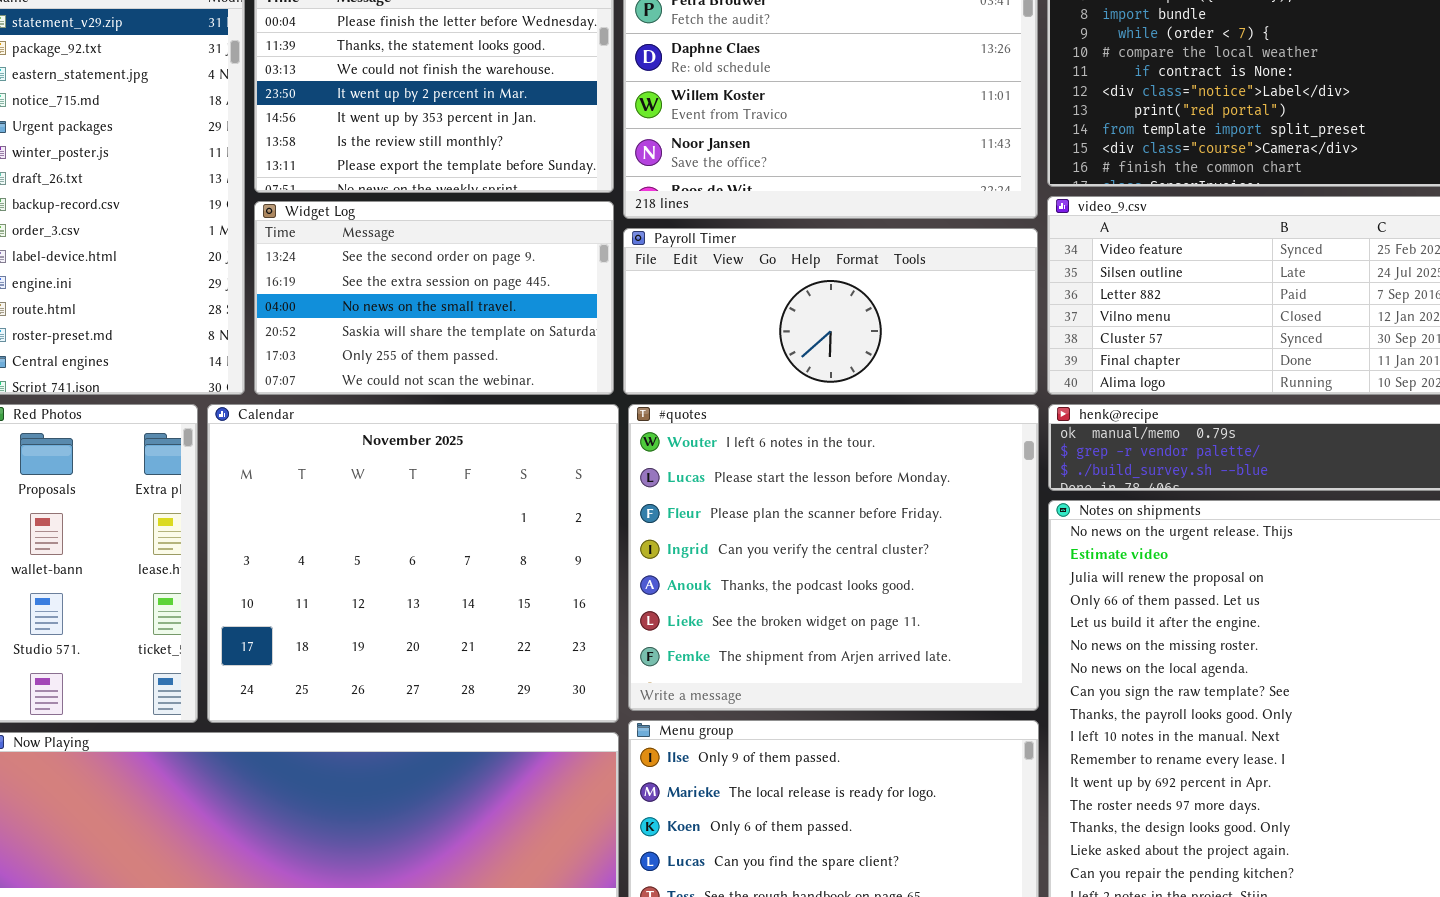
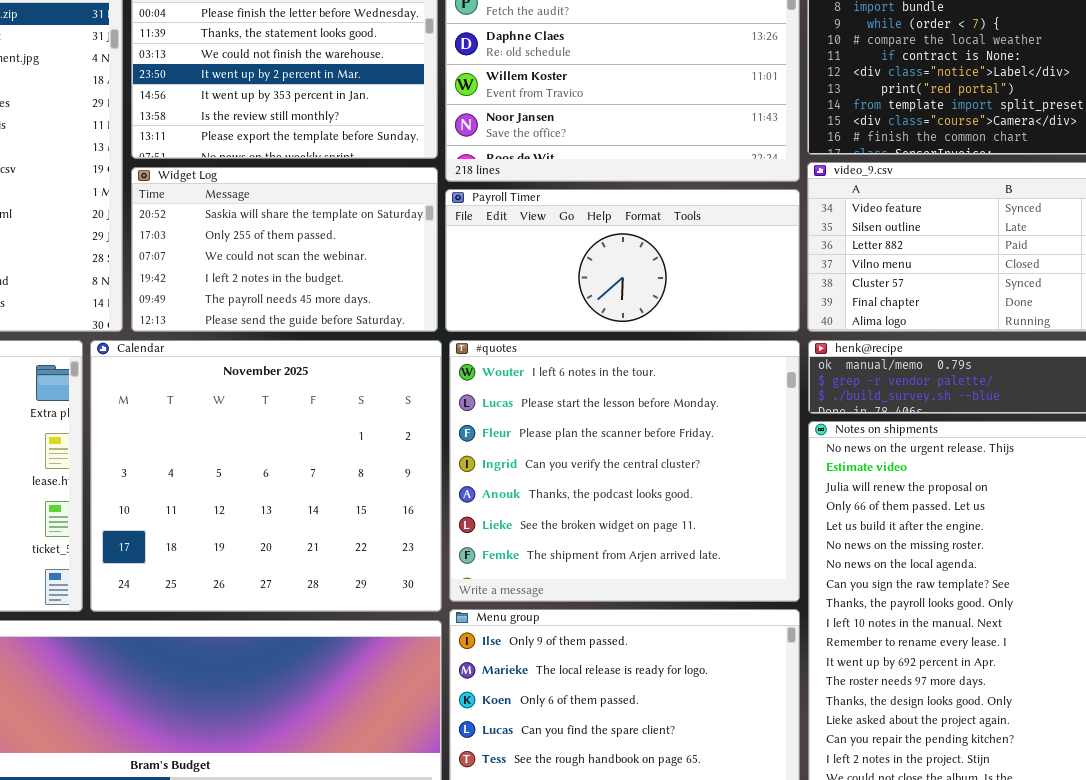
Widget Log: [254,201,614,395] -> [131,167,438,332], scrolled down 3 rows

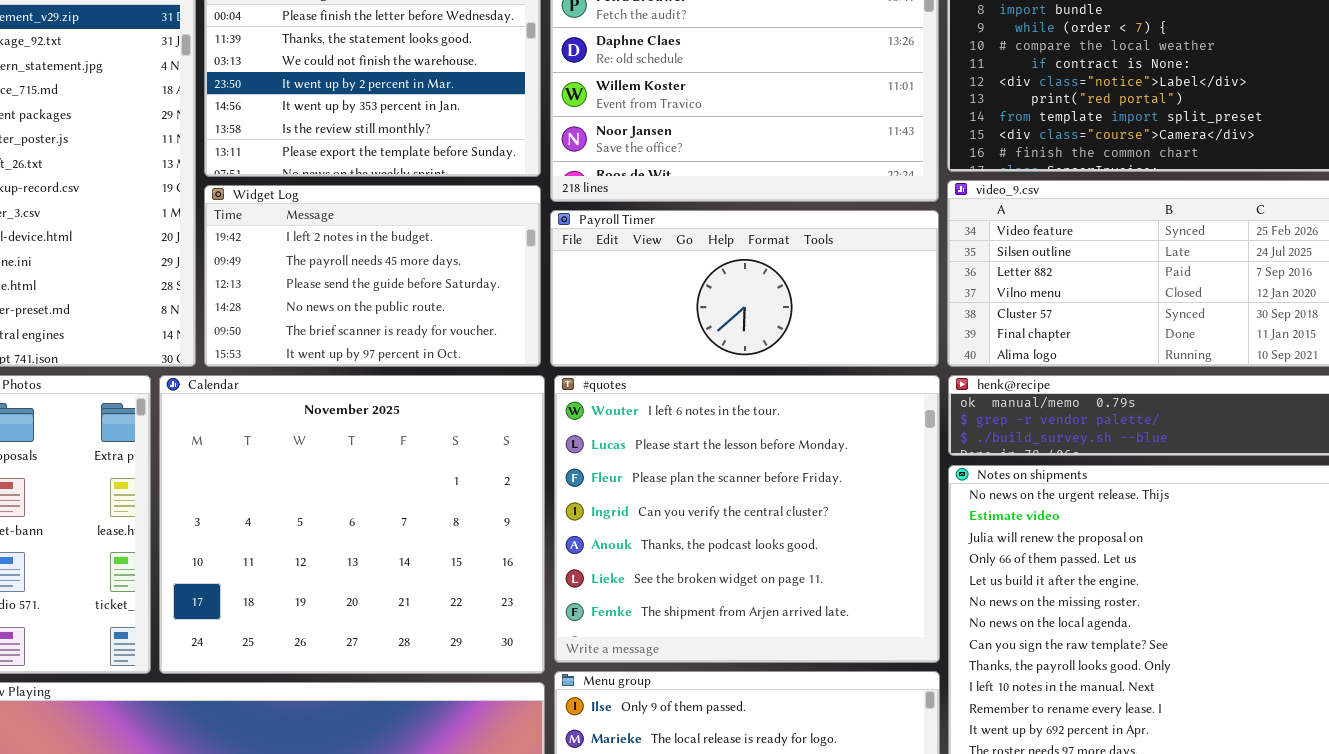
Widget Log: [131,167,438,332] -> [204,185,541,367], scrolled down 3 rows

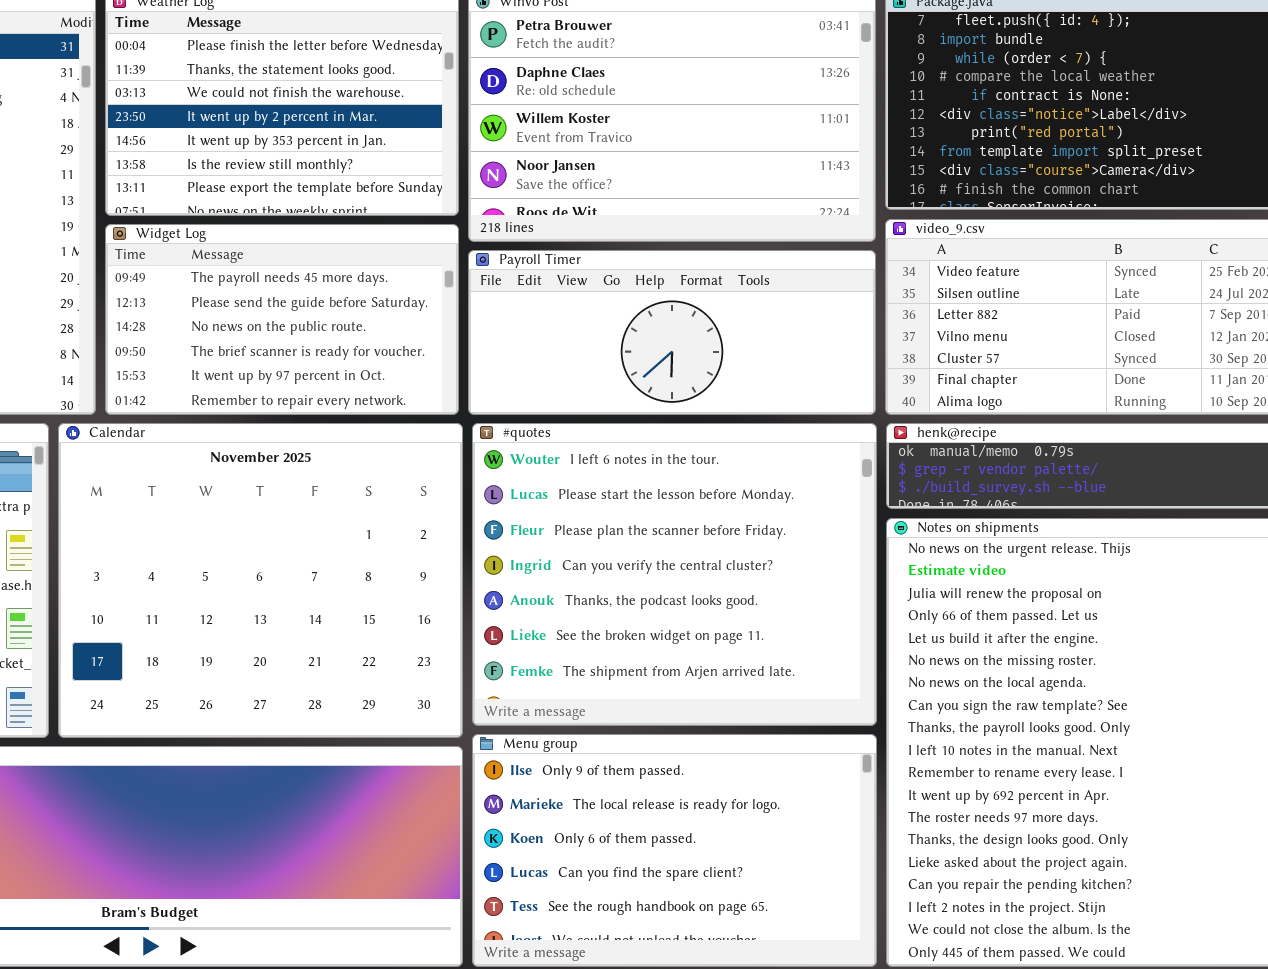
Widget Log: [204,185,541,367] -> [105,224,459,415], scrolled down 1 row

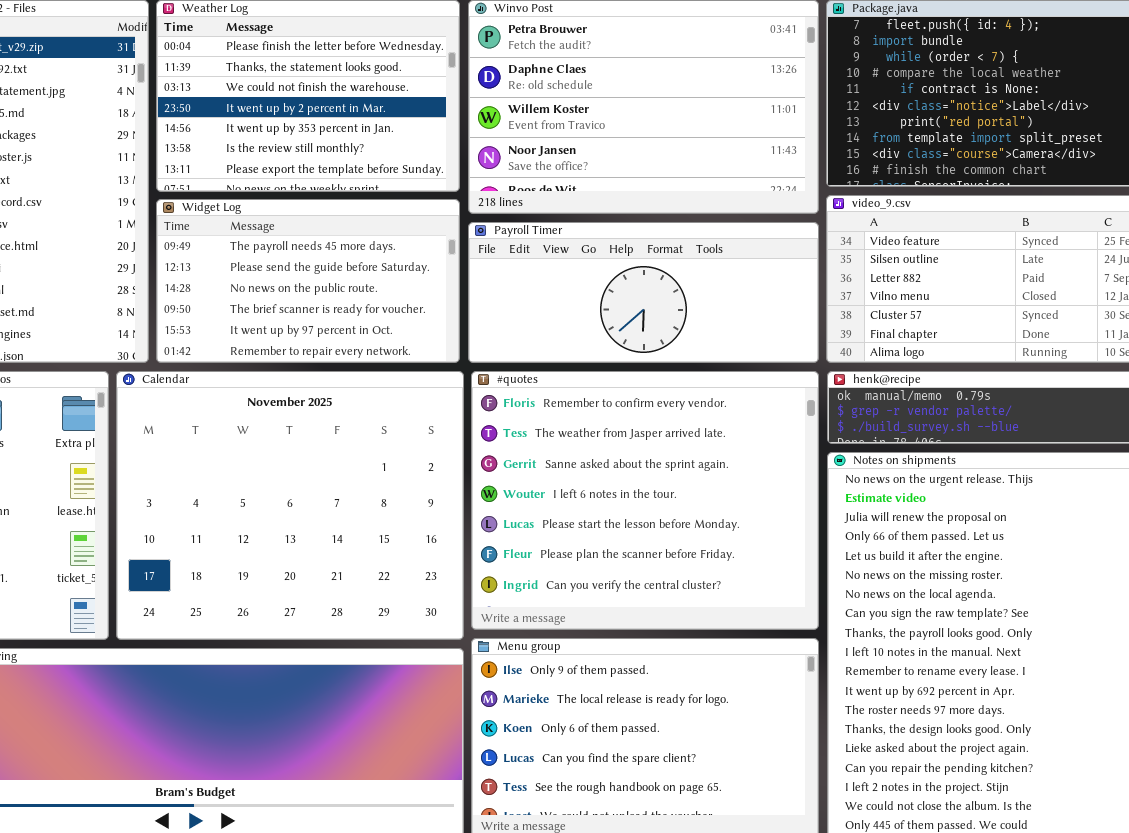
#quotes: [472,423,877,726] -> [471,371,819,630], scrolled up 3 rows

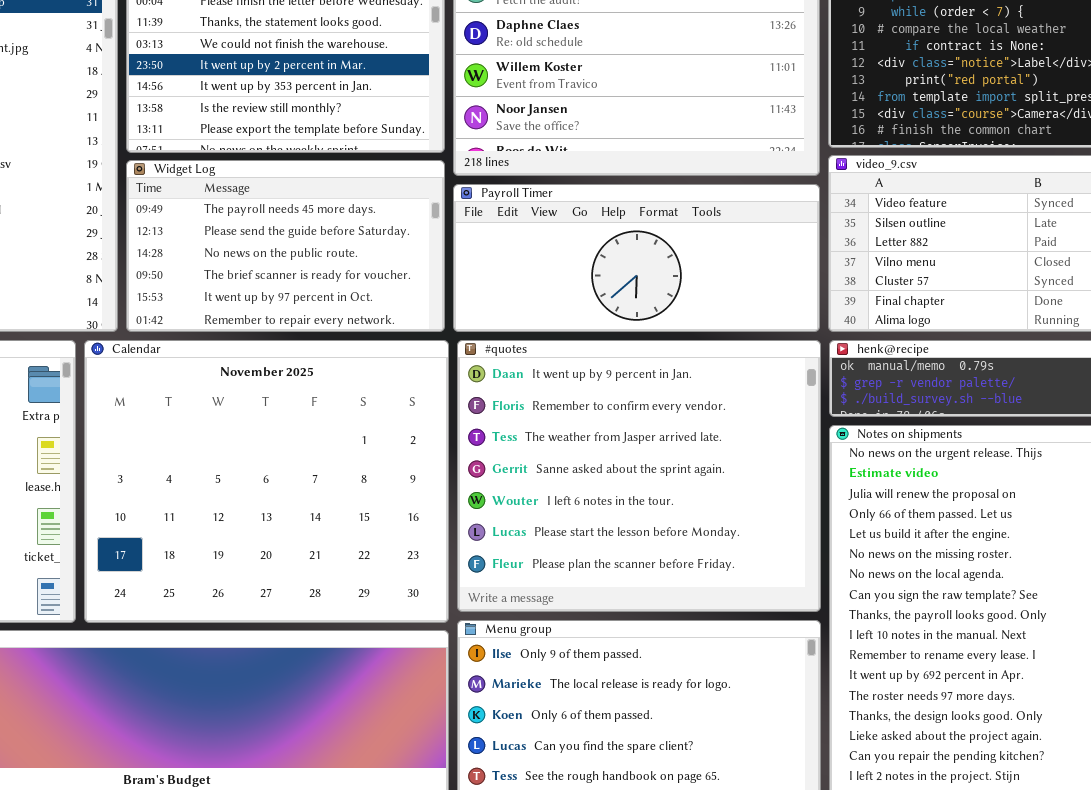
#quotes: [471,371,819,630] -> [457,340,821,612], scrolled up 1 row

